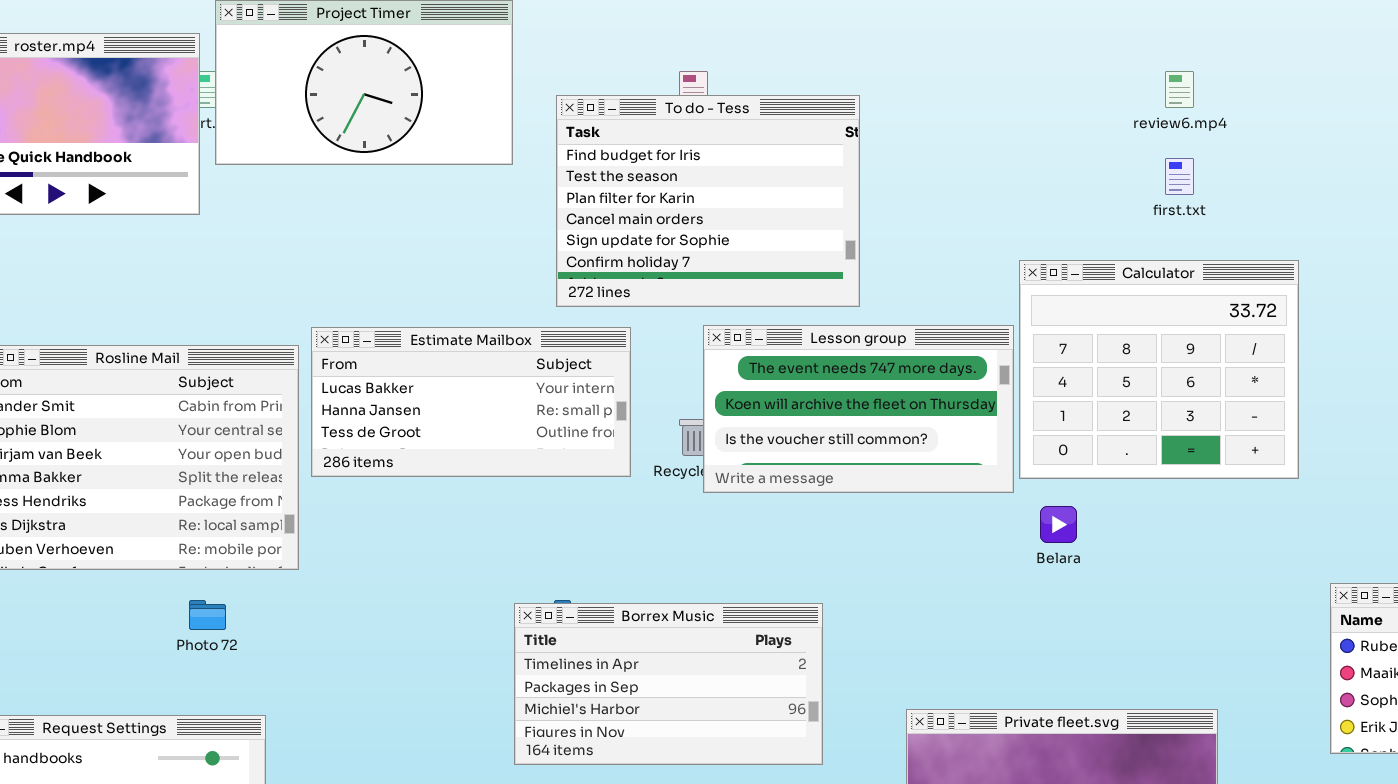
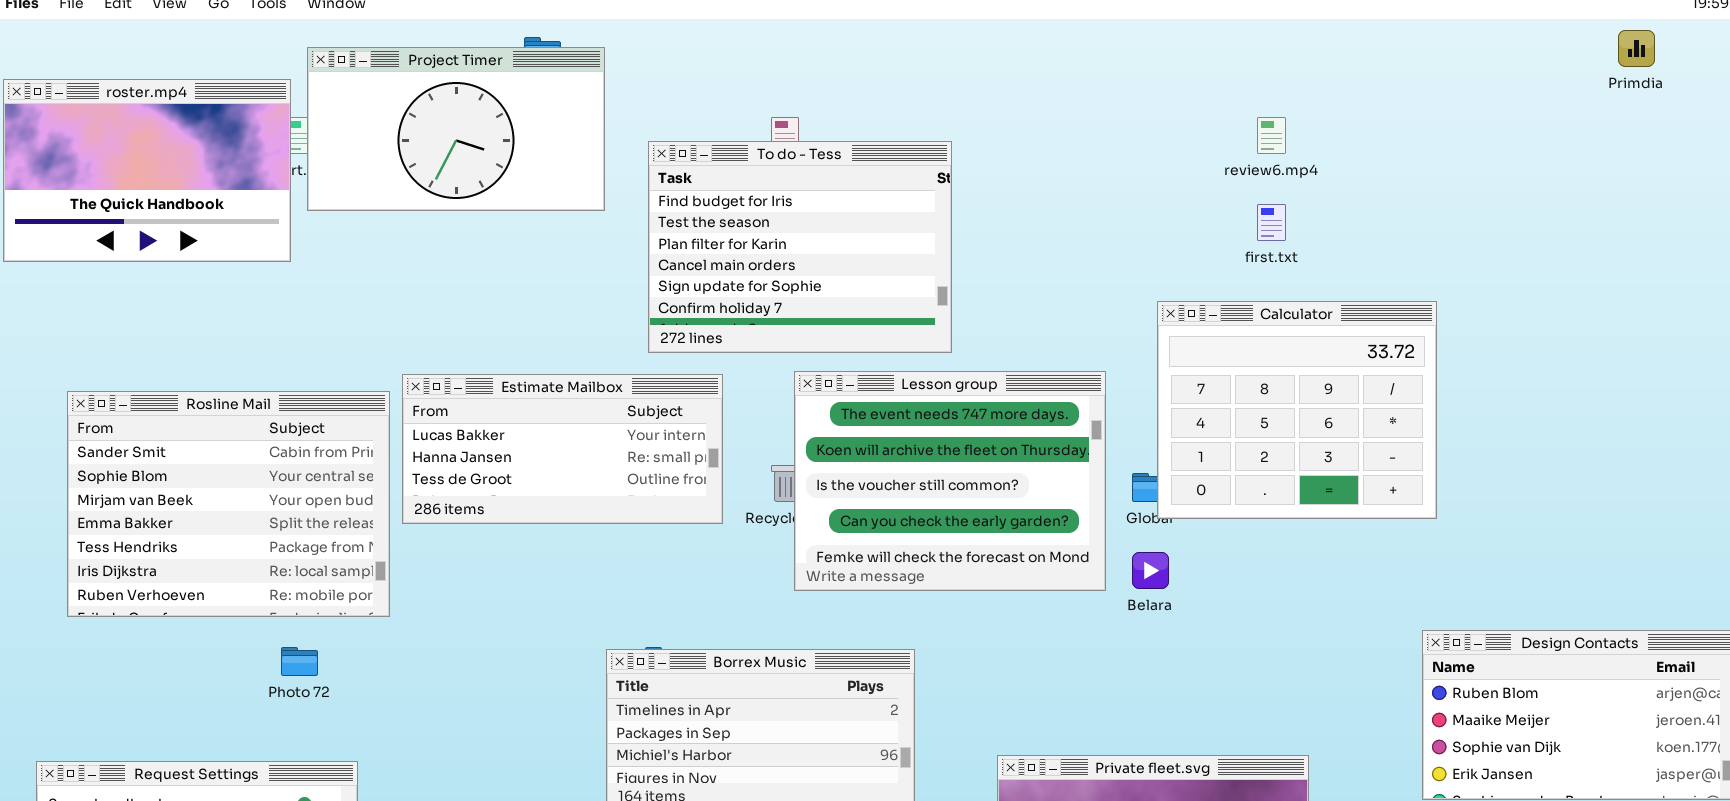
Calculator: [1019,260,1299,479] -> [1157,301,1437,519], moved
Lesson group: [703,325,1014,493] -> [794,371,1106,591], resized

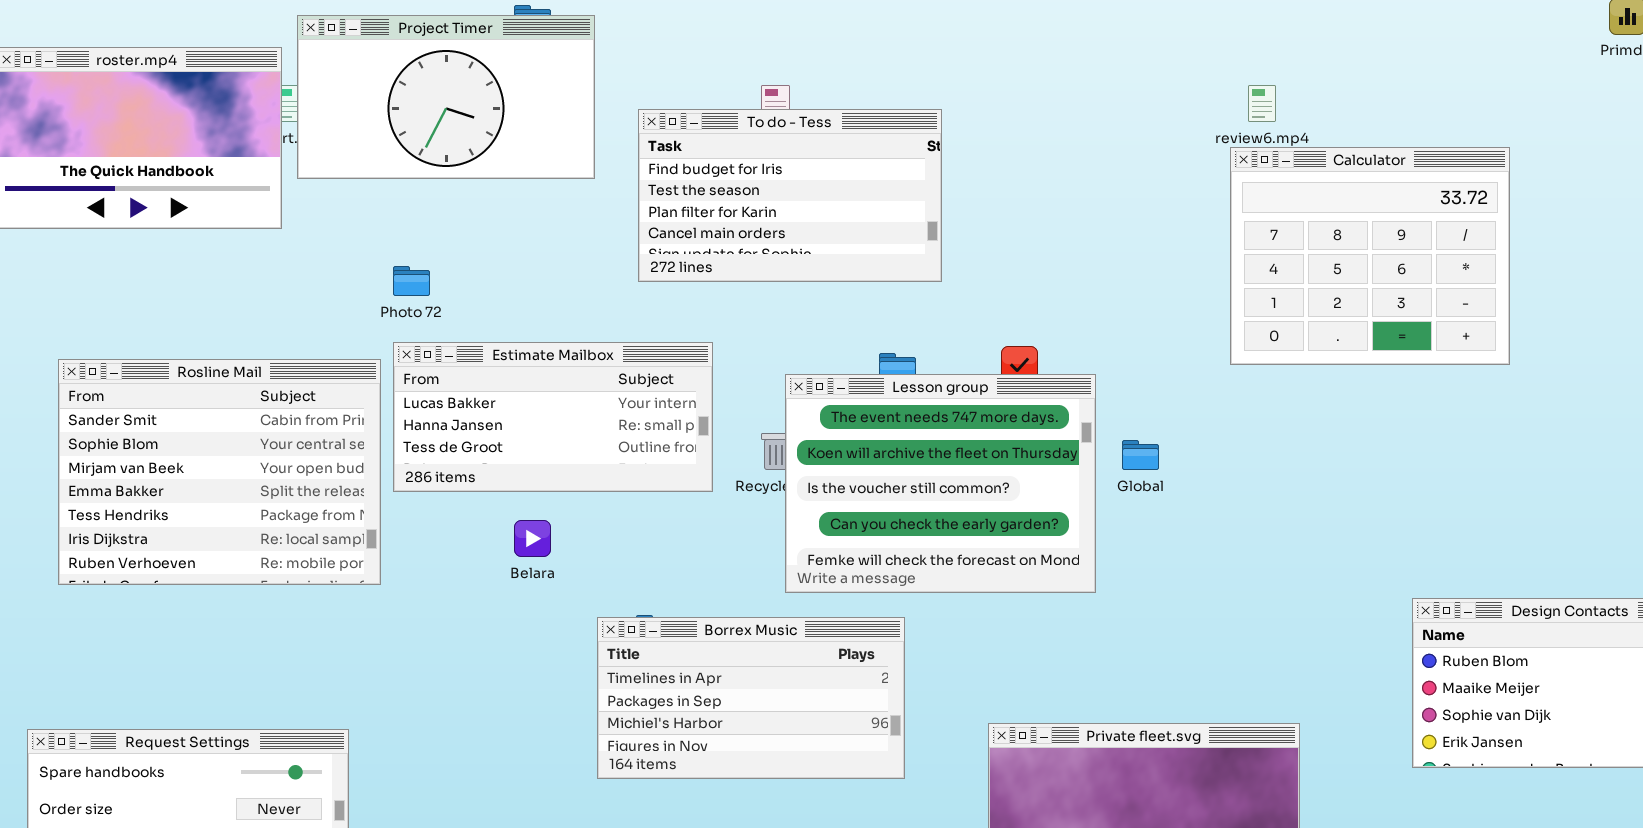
To do - Tess: [648,141,952,353] -> [638,109,942,282], resized
Calculator: [1157,301,1437,519] -> [1230,147,1510,365], moved
Lesson group: [794,371,1106,591] -> [785,374,1096,593], moved
Belara: [1132,552,1169,589] -> [514,520,551,557], moved
Photo 72: [281,647,318,676] -> [393,266,430,296], moved

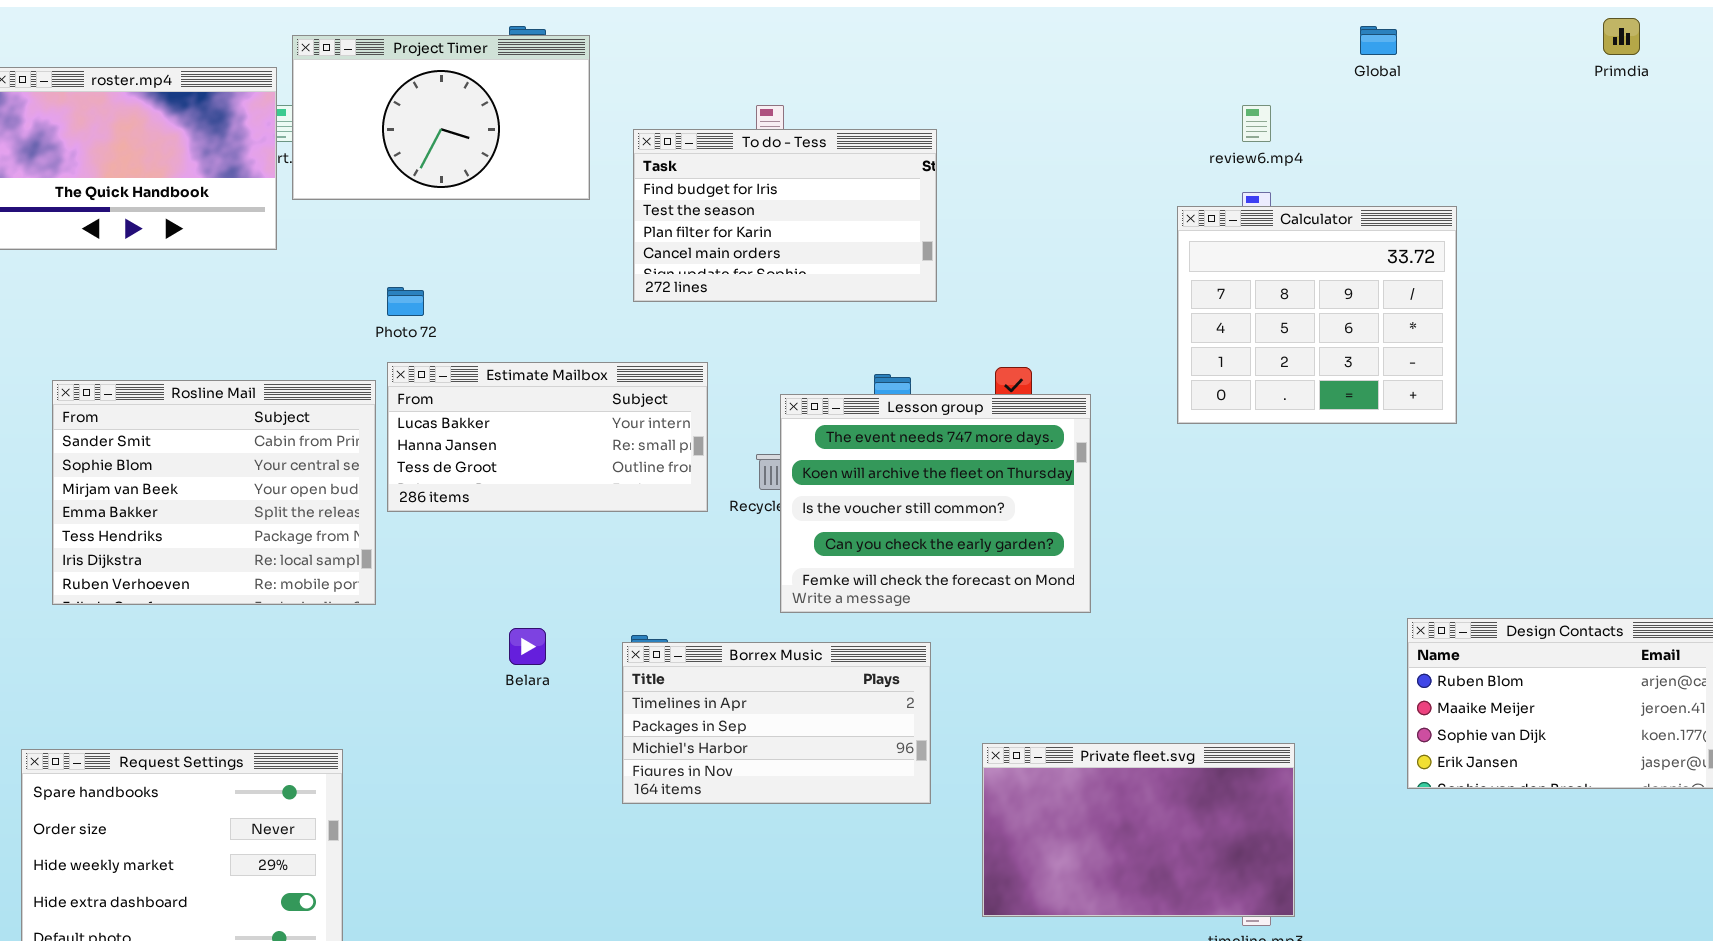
Calculator: [1230,147,1510,365] -> [1177,206,1457,424], moved
Global: [1122,440,1159,470] -> [1360,26,1397,55], moved
Belara: [514,520,551,557] -> [509,628,546,665], moved
Borrex Music: [597,617,905,779] -> [622,642,931,804], moved

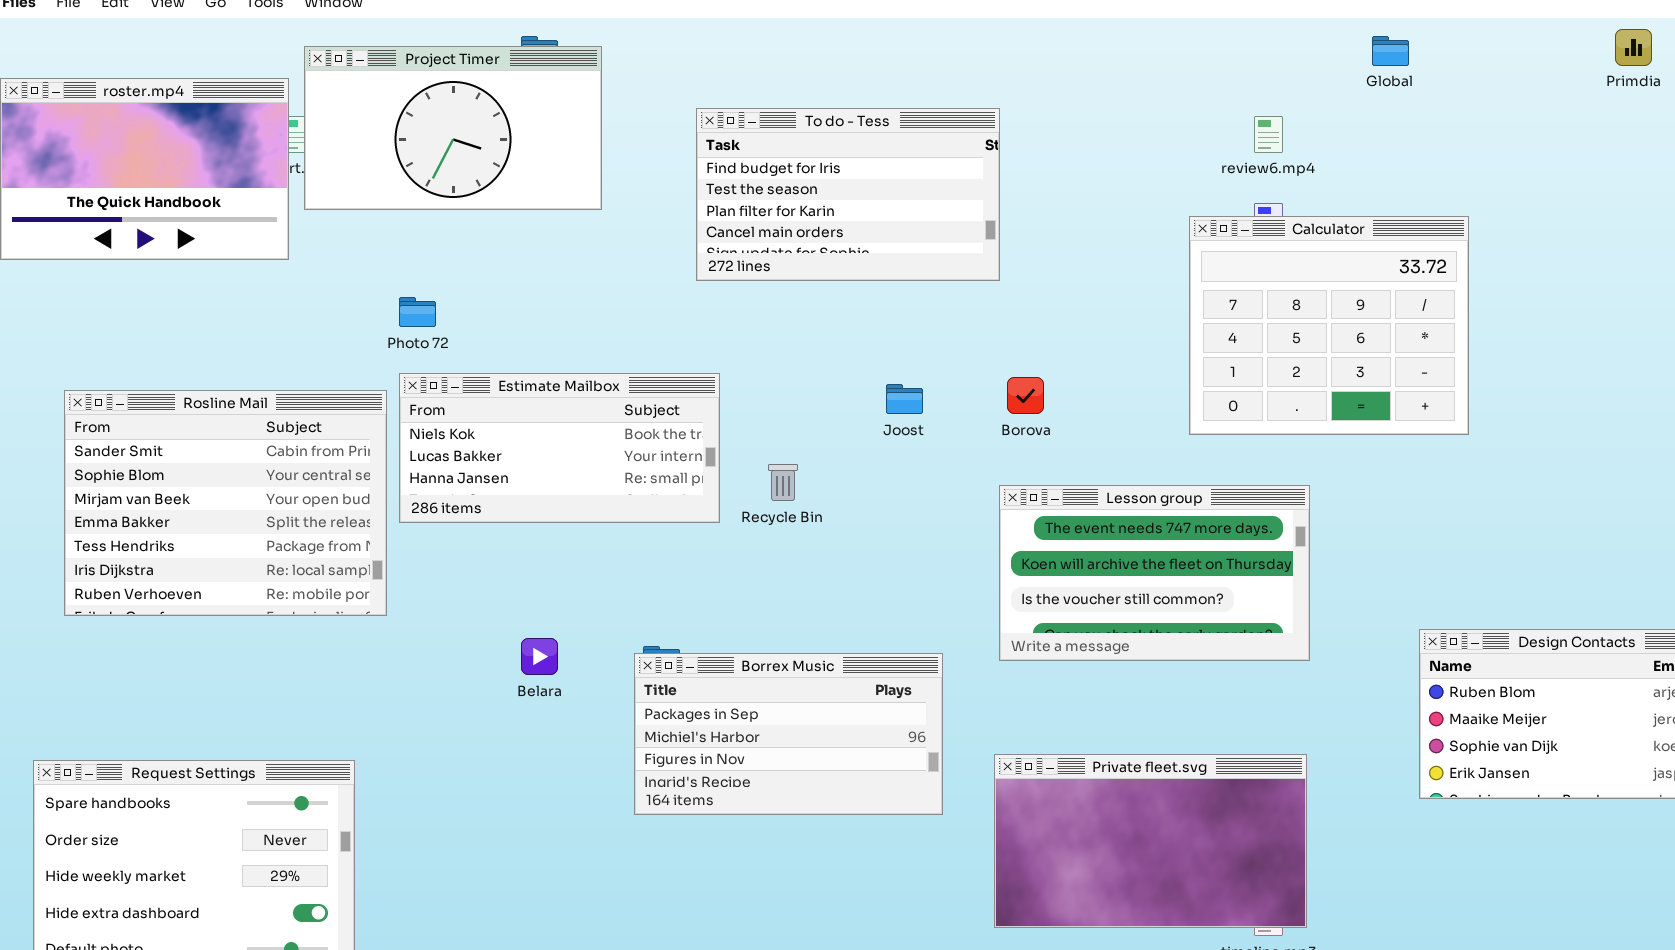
To do - Tess: [633,129,937,302] -> [696,108,1000,281], moved
Estimate Mailbox: [387,362,708,512] -> [399,373,720,523], scrolled up 1 row
Lesson group: [780,394,1091,613] -> [999,485,1310,661], moved, resized
Borrex Music: [622,642,931,804] -> [634,653,943,815], scrolled down 1 row

